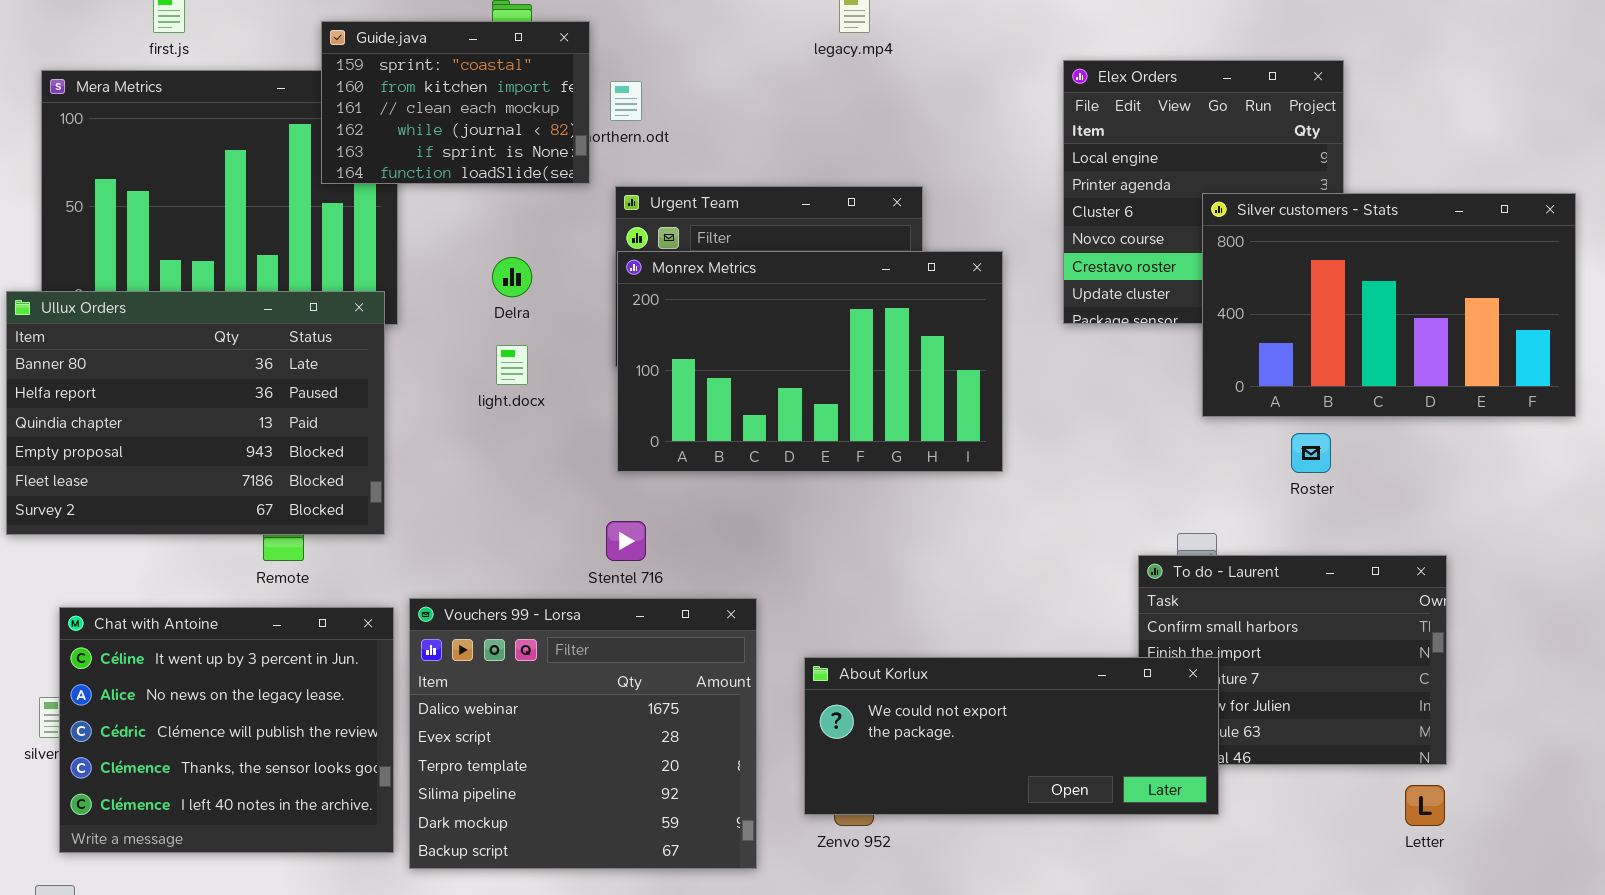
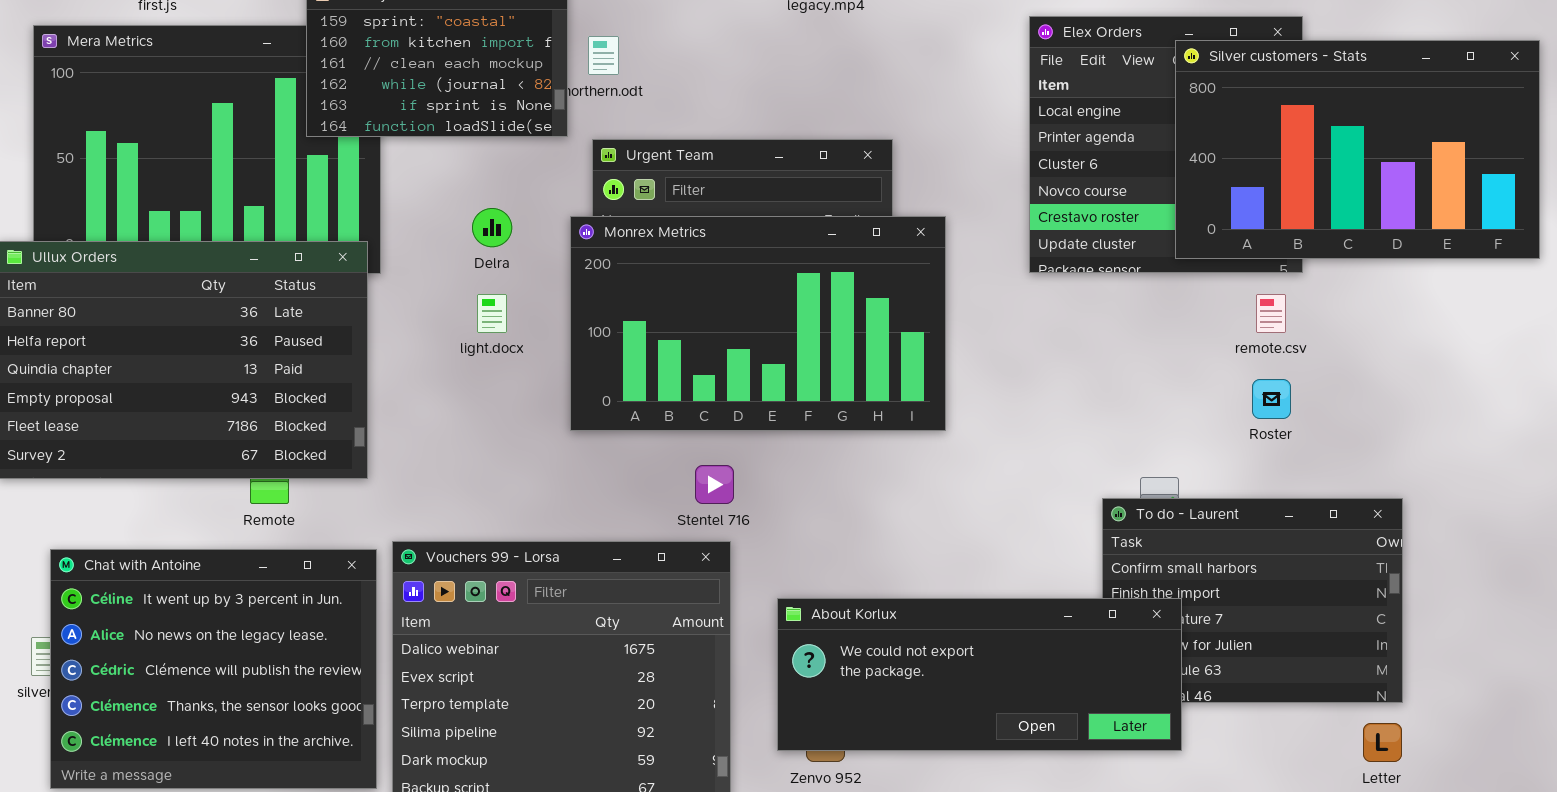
Silver customers - Stats: [1202,193,1576,417] -> [1175,40,1540,259], moved
Monrex Metrics: [617,251,1003,472] -> [570,216,946,431], moved
Stentel 716: [606,521,646,561] -> [695,465,734,504], moved

